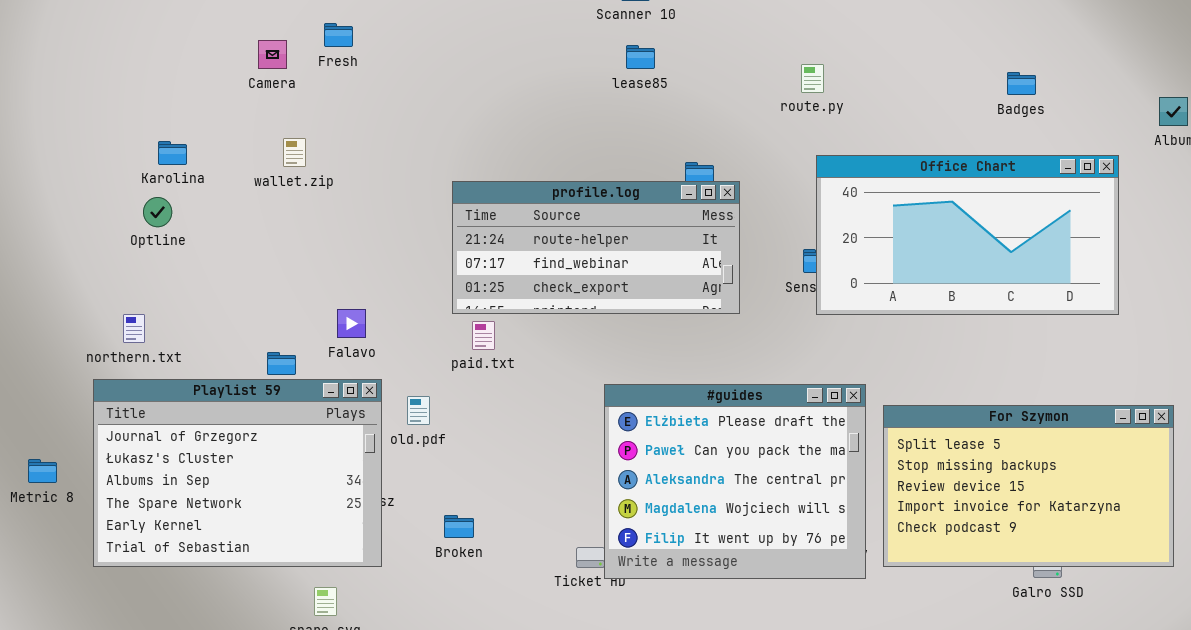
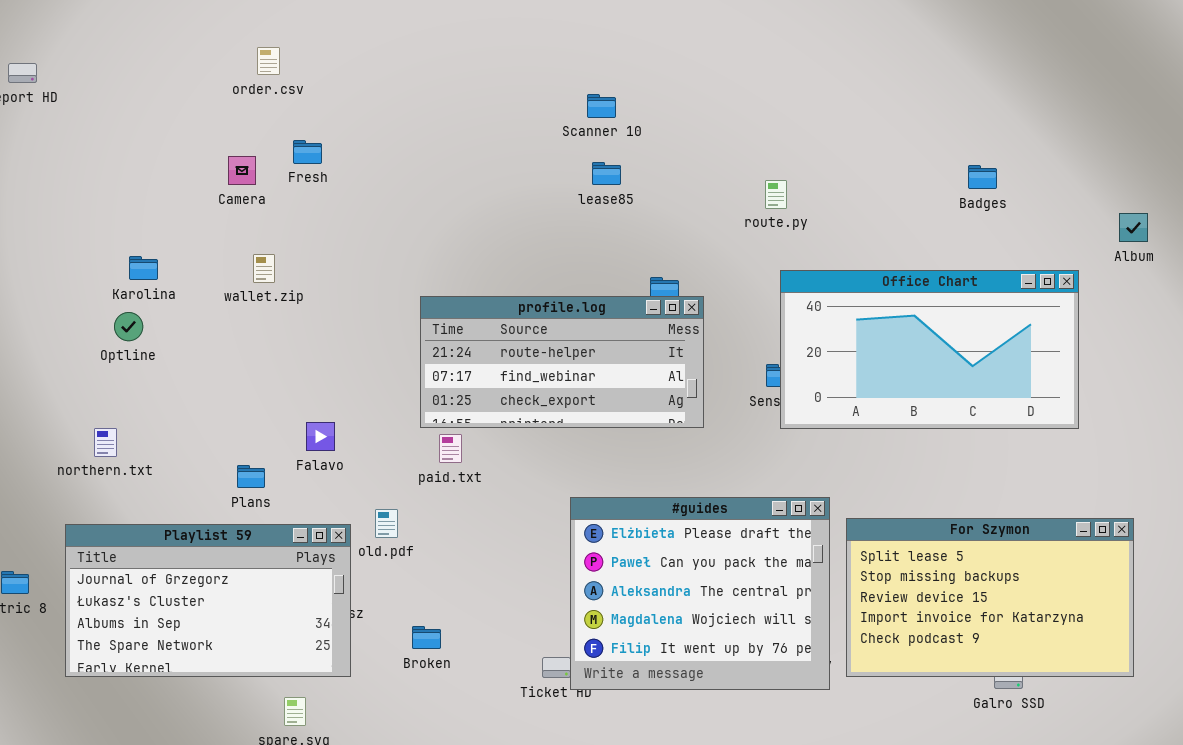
Badges: [1007,72,1036,95] -> [968,165,997,189], moved
Playlist 59: [93,379,382,567] -> [65,524,351,677], resized

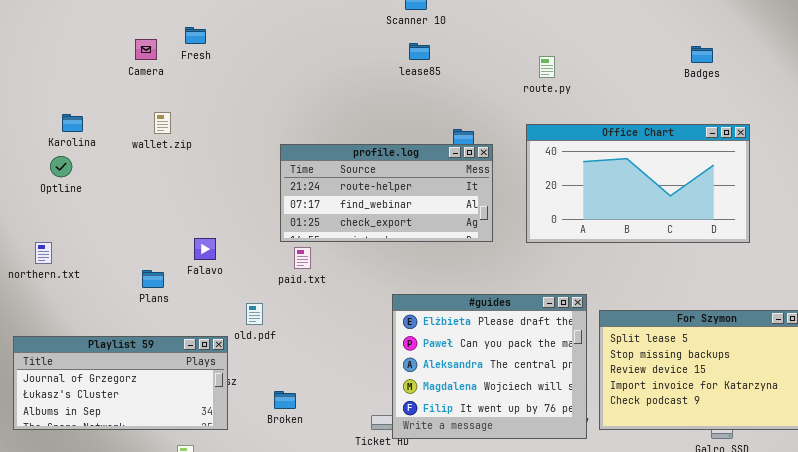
Office Chart: [780,270,1079,429] -> [526,124,750,243], moved
Playlist 59: [65,524,351,677] -> [13,336,228,430], resized

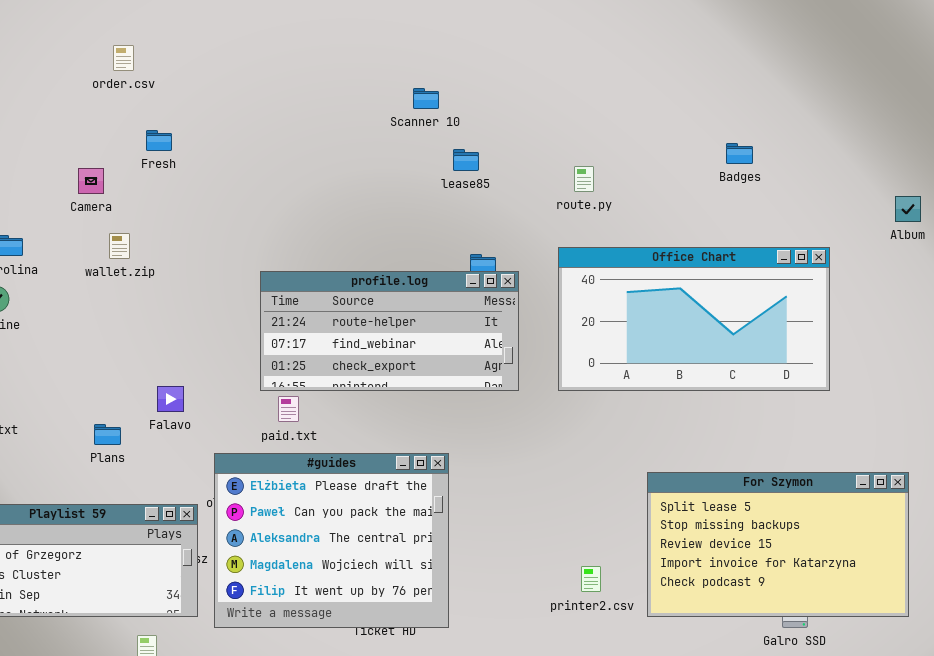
Camera: [135,39,157,60] -> [78,168,104,194], moved
lease85: [409,43,430,60] -> [453,149,479,171], moved
Badges: [691,46,713,63] -> [726,143,753,164], moved
#guides: [392,294,587,439] -> [214,453,449,628], moved

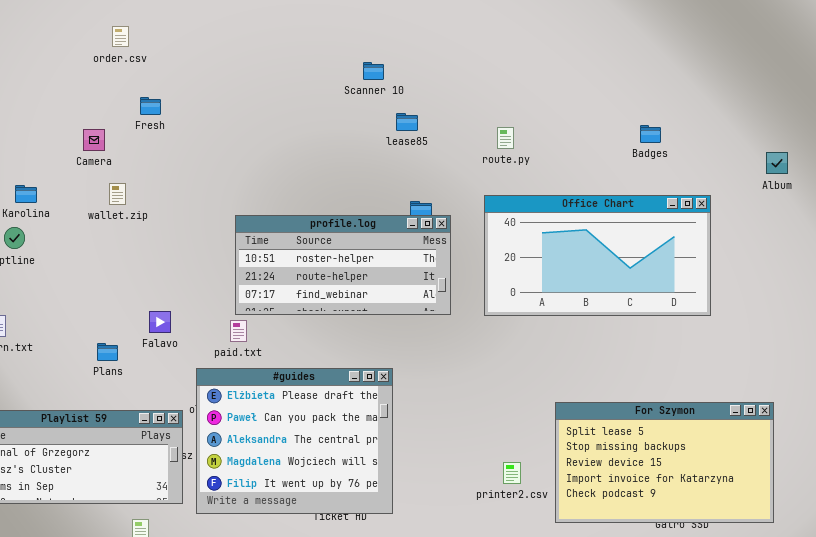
Badges: [726,143,753,164] -> [640,125,661,143], moved
profile.log: [260,271,519,391] -> [235,215,451,315], scrolled up 1 row
paid.txt: [278,396,299,422] -> [230,320,247,342], moved
For Szymon: [647,472,909,617] -> [555,402,774,523], moved

